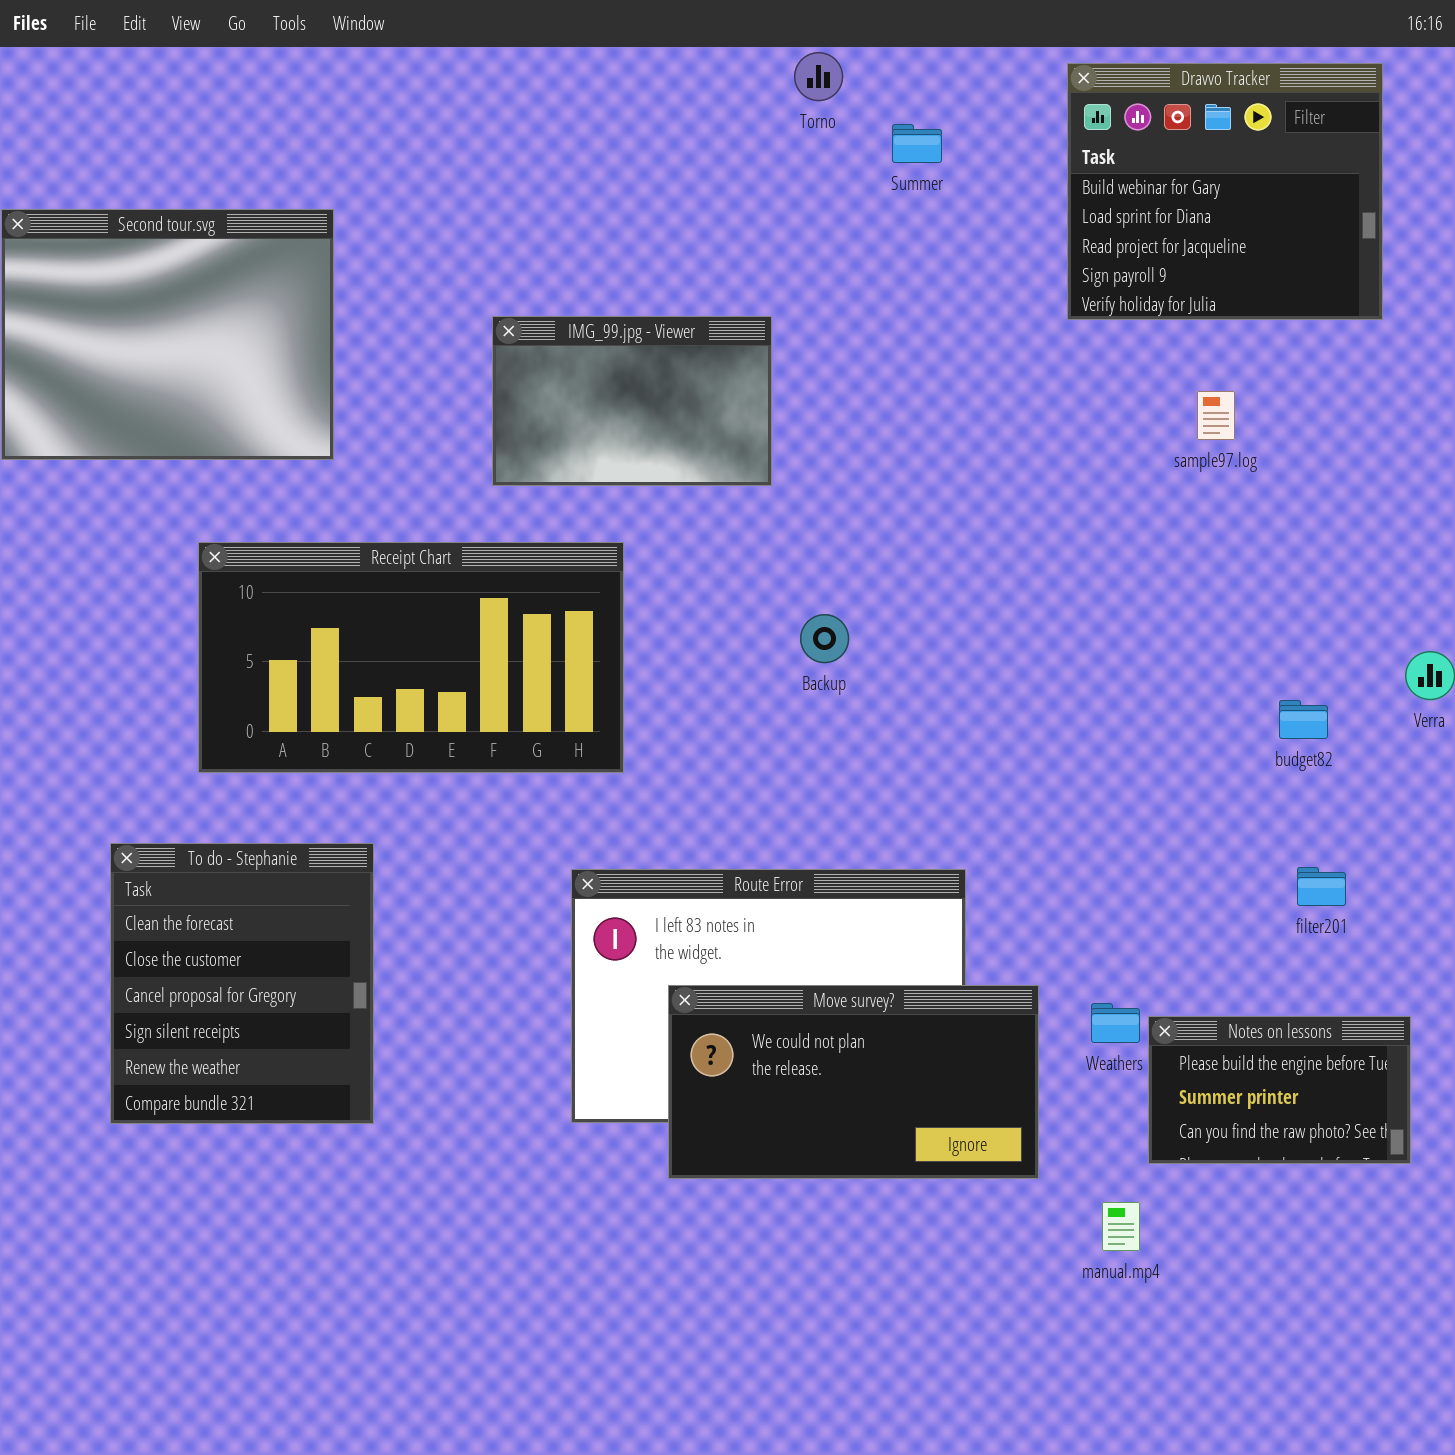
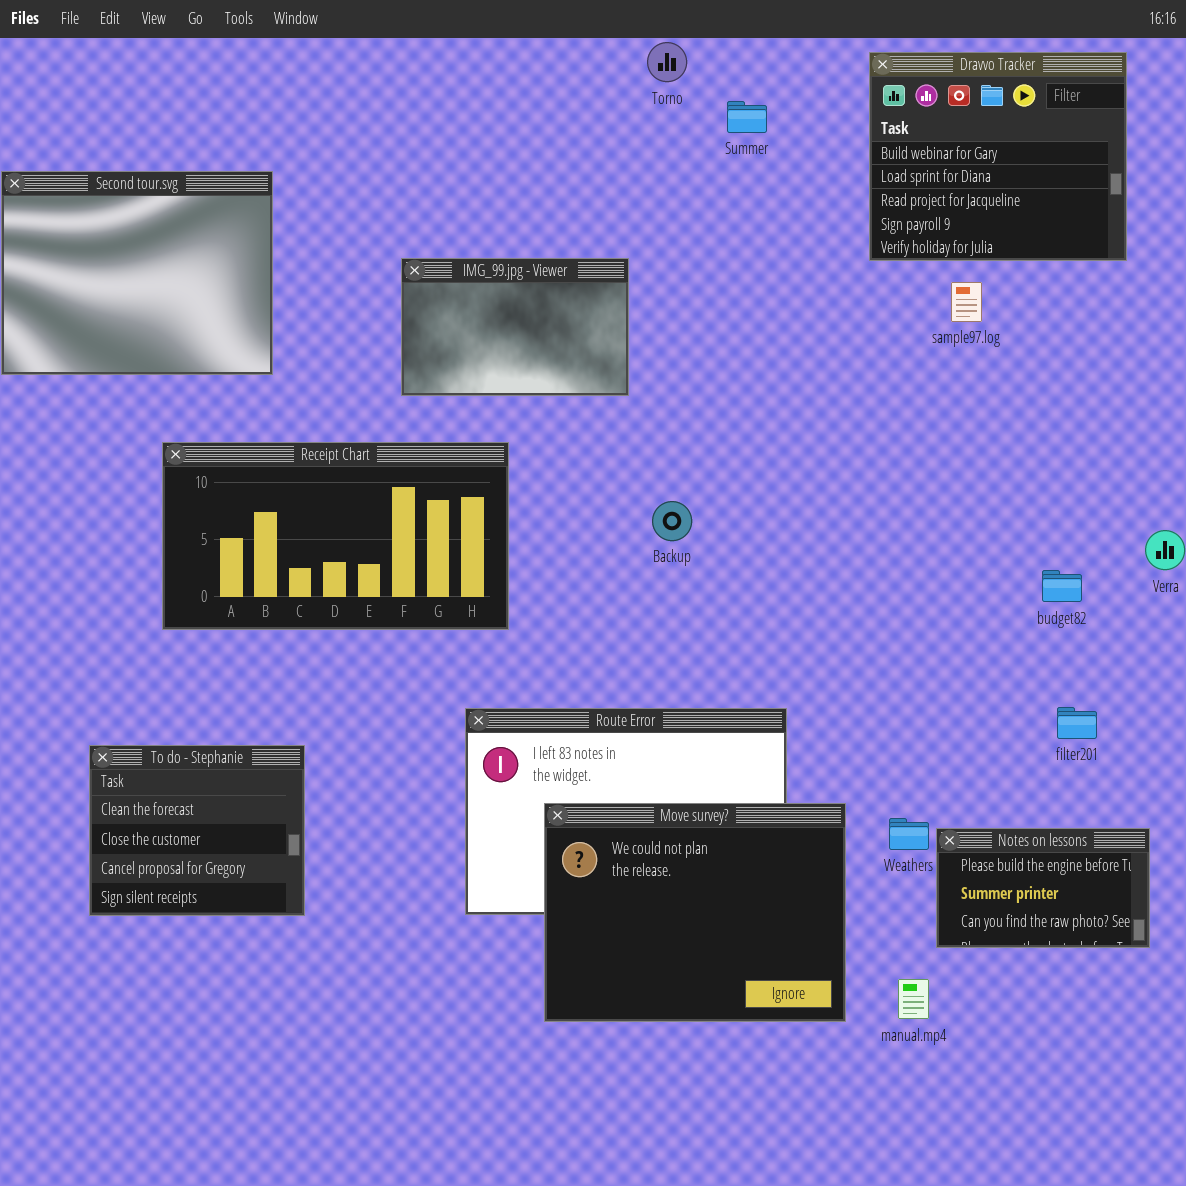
sample97.log: [1197,391,1235,440] -> [951,282,982,322], moved
To do - Stephanie: [110,843,374,1124] -> [89,745,305,916], resized
Move survey?: [668,985,1039,1179] -> [544,803,846,1022], resized

